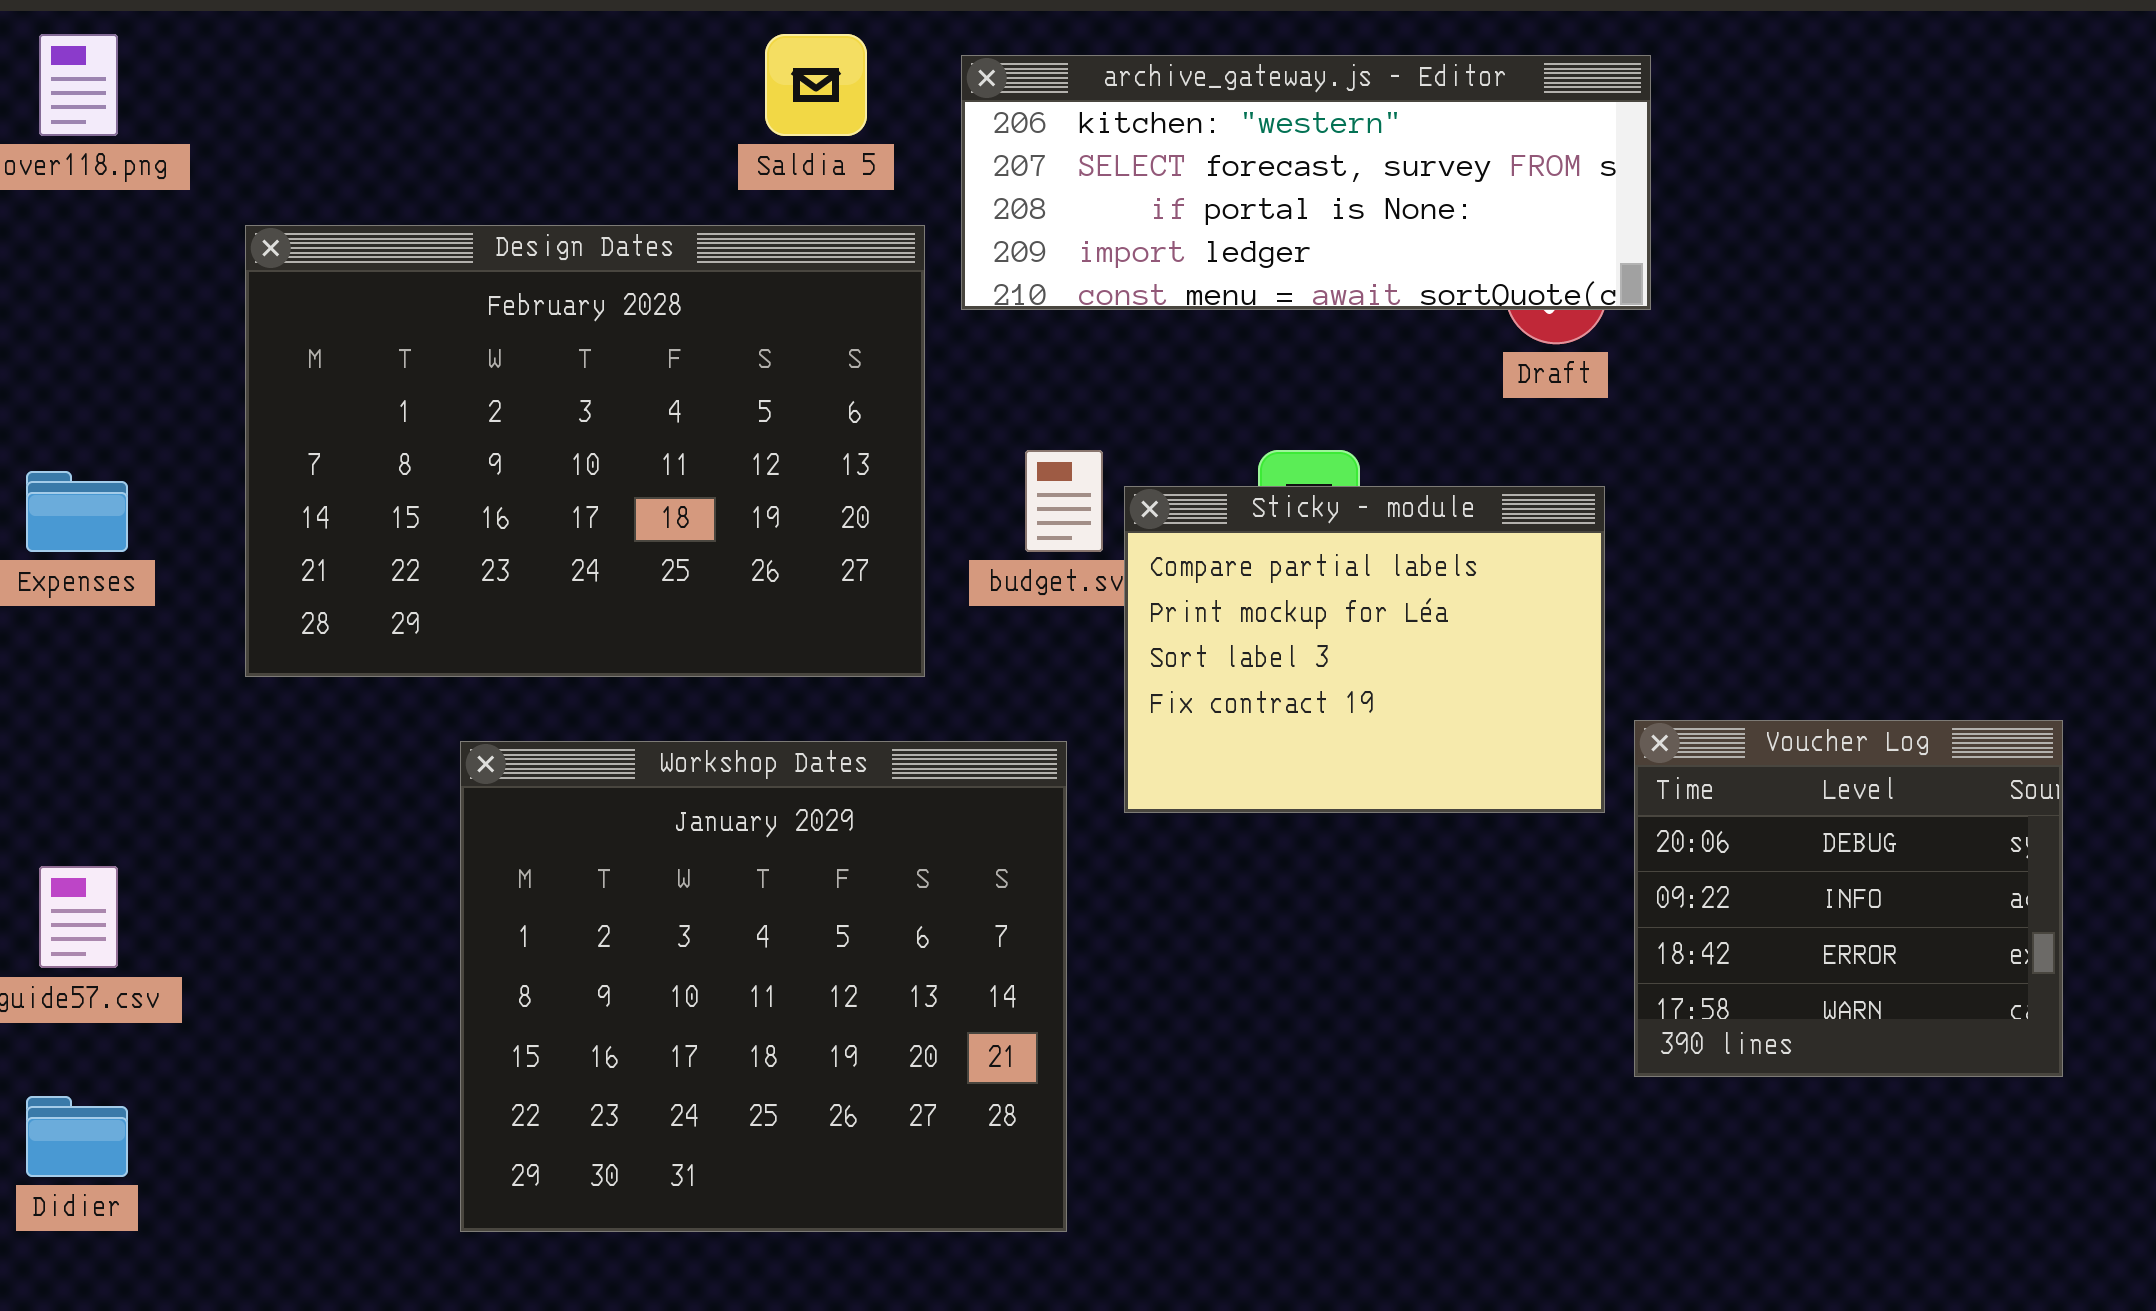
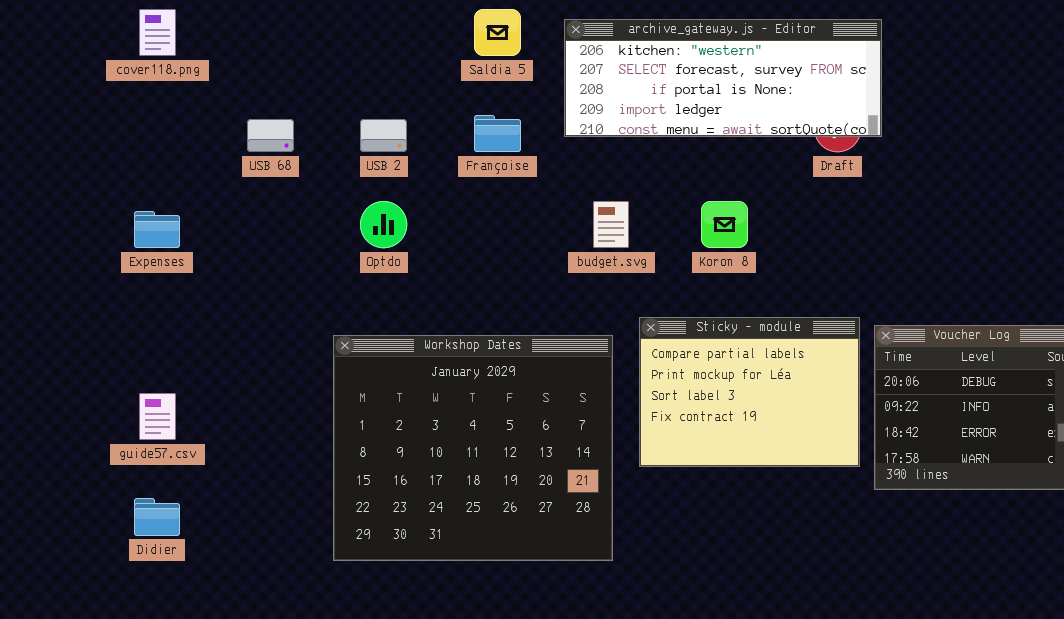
Design Dates: [245,225,925,677] -> none, closed
Sticky - module: [1124,486,1605,813] -> [639,317,860,467], moved

